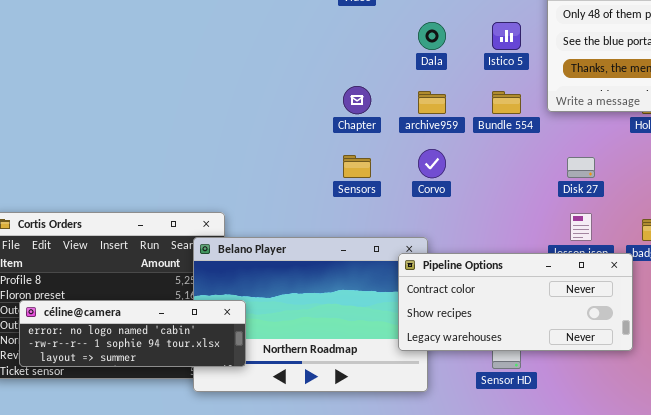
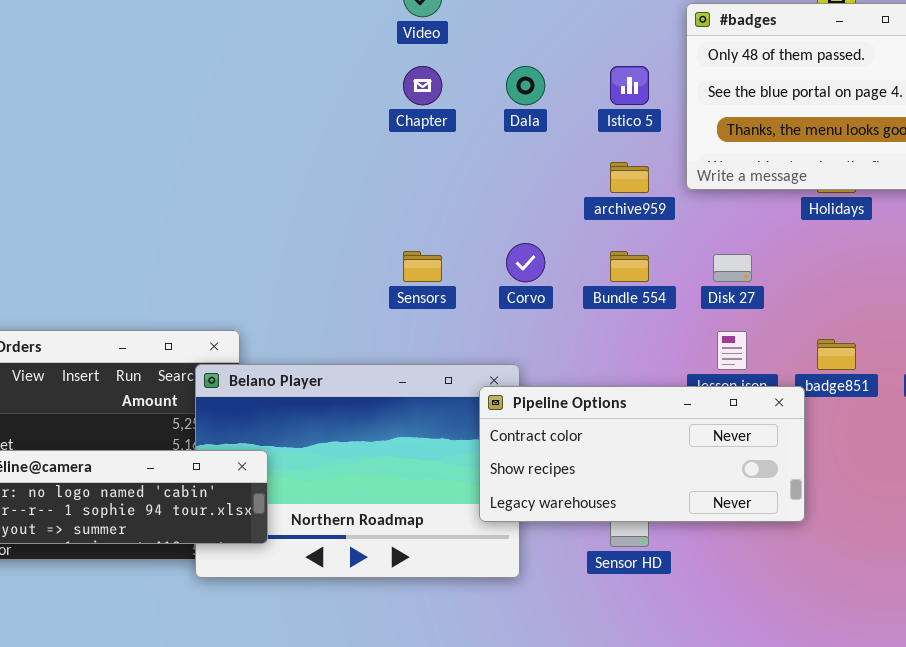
Chapter: [343,86,371,114] -> [403,66,442,105], moved
archive959: [418,91,446,114] -> [610,162,649,193], moved
Bundle 554: [492,91,521,114] -> [610,251,649,282], moved

